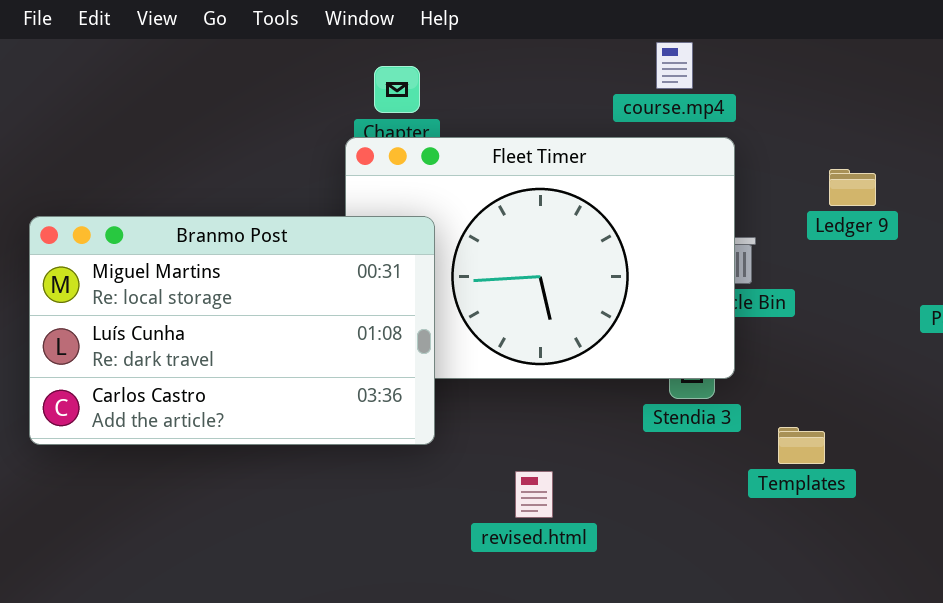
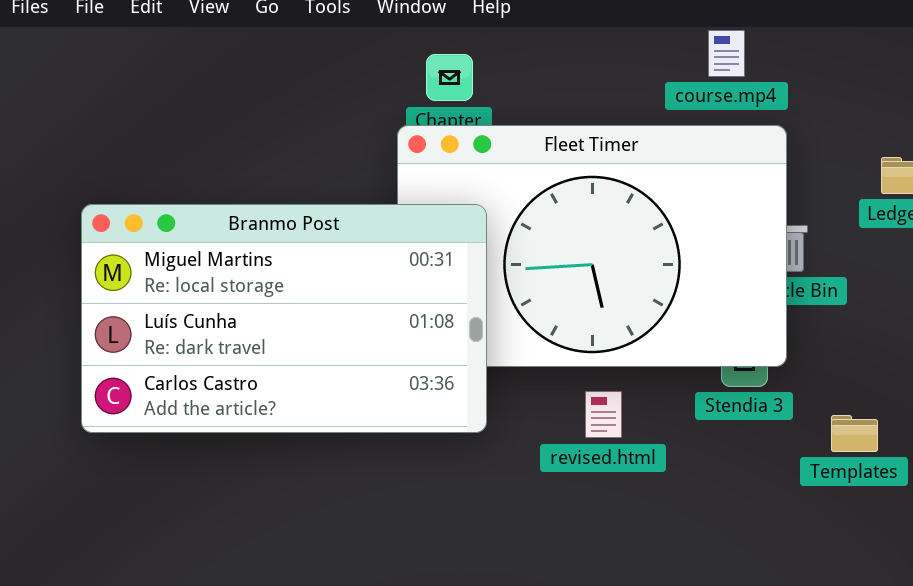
revised.html: [515,471,553,518] -> [585,391,622,438], moved

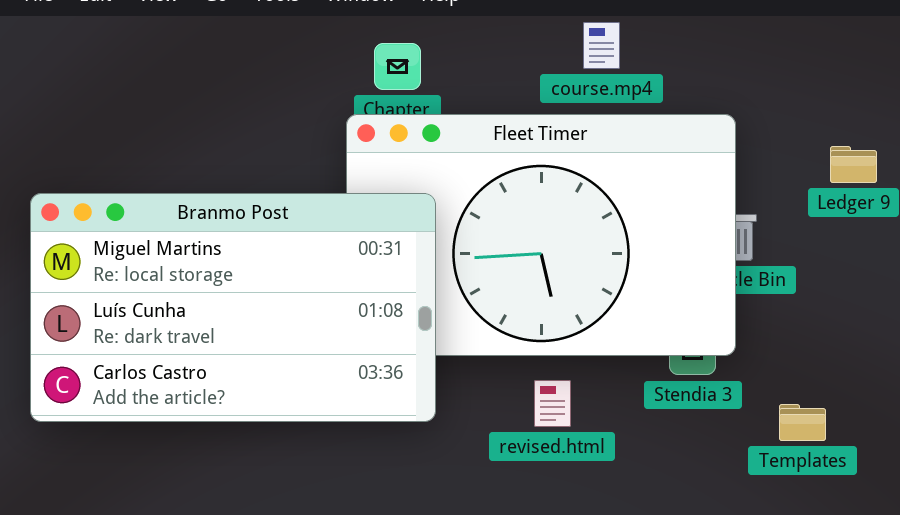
course.mp4: [708,30,745,77] -> [583,22,620,69], moved

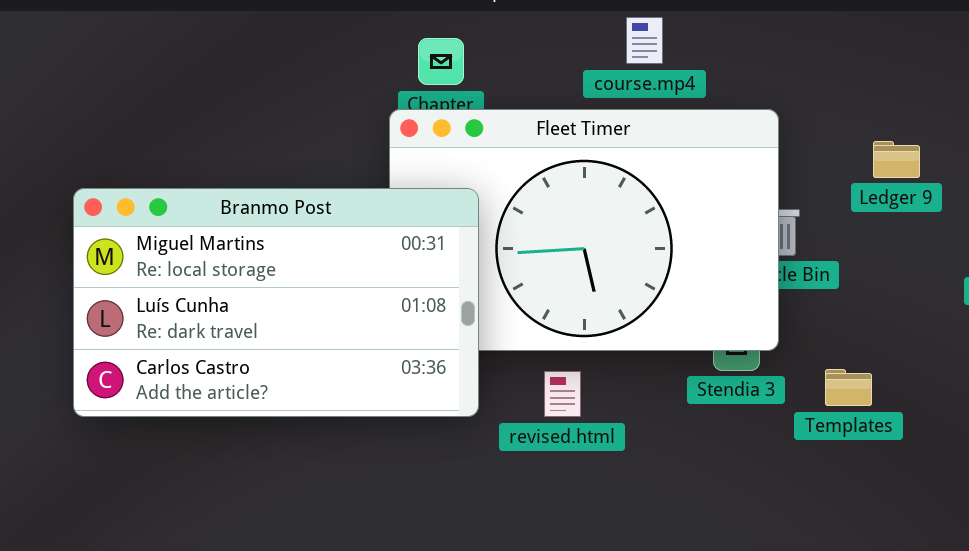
revised.html: [534,380,571,427] -> [544,371,581,417], moved
Templates: [779,404,826,441] -> [825,369,872,406], moved

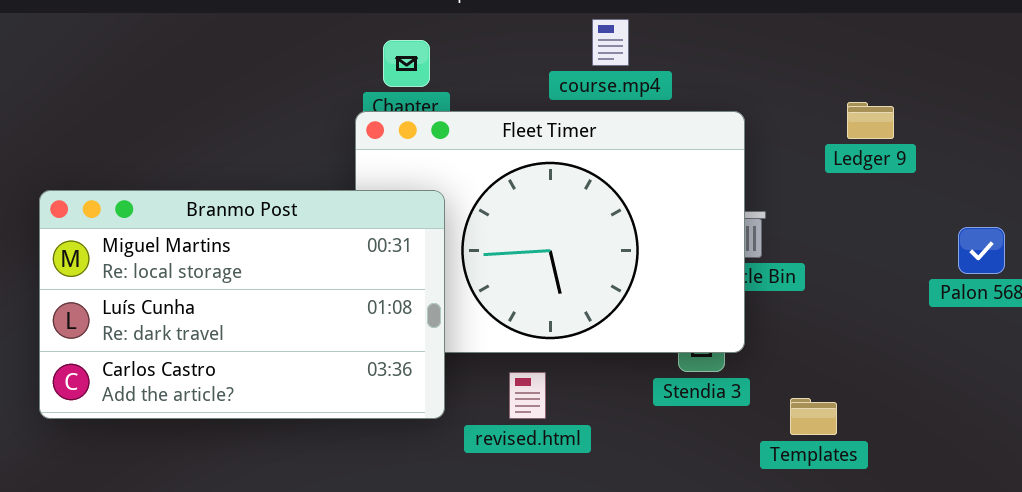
Ledger 9: [873,141,920,178] -> [847,102,894,139], moved
Templates: [825,369,872,406] -> [790,398,837,435], moved

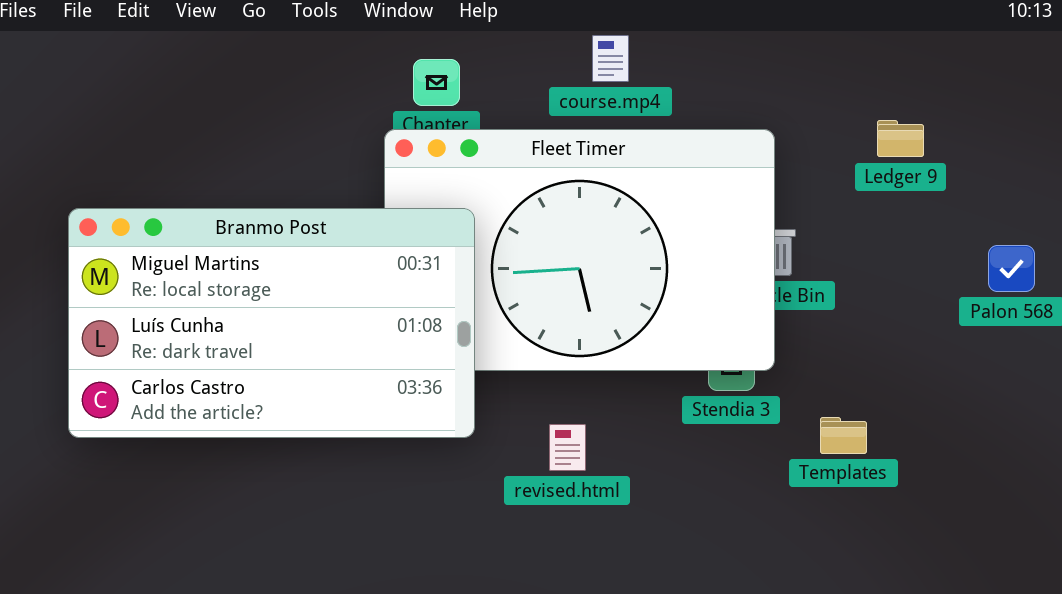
course.mp4: [592,19,629,66] -> [592,35,629,82], moved
revised.html: [509,372,546,419] -> [549,424,586,471], moved

